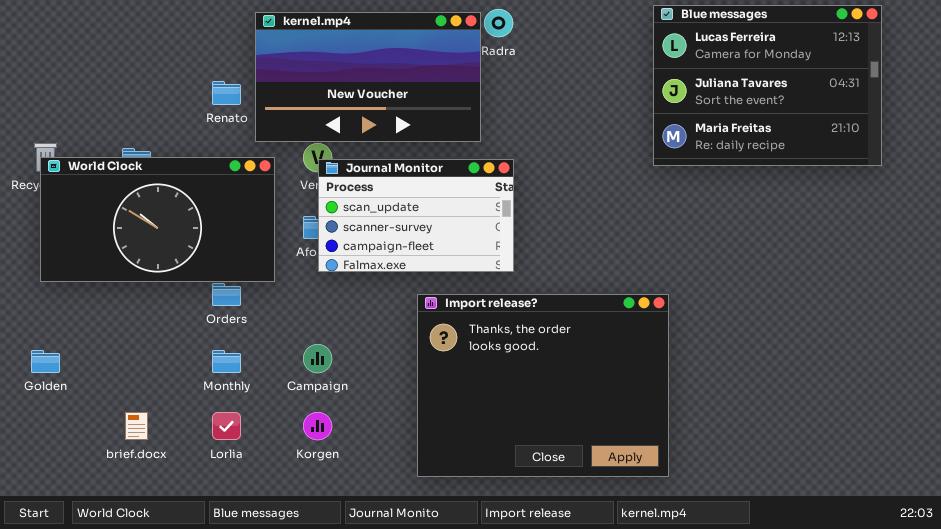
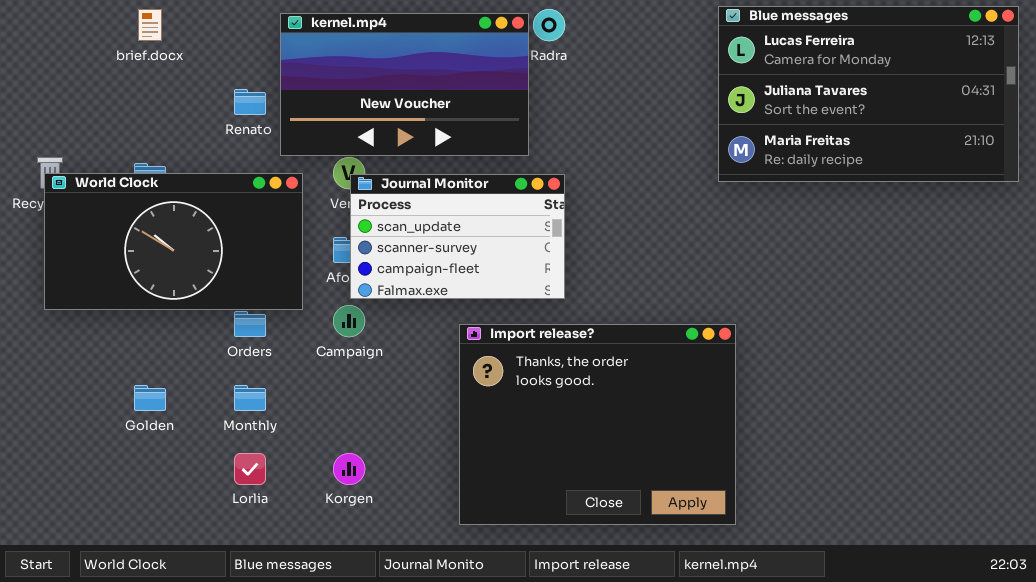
Blue messages: [653,5,882,166] -> [718,6,1019,182], resized
Campaign: [303,344,332,373] -> [333,305,365,337], moved
Golden: [31,350,60,373] -> [134,385,166,411], moved
brief.docx: [125,412,148,440] -> [138,9,162,41], moved

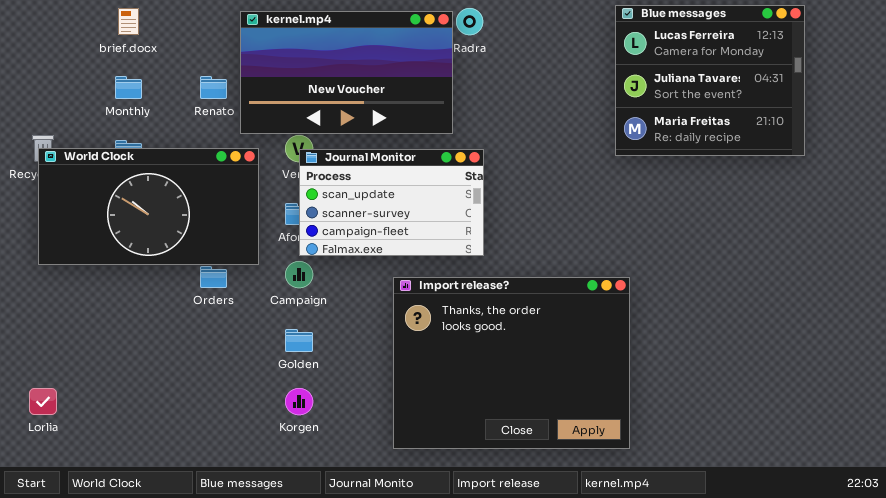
Blue messages: [718,6,1019,182] -> [615,5,805,156], resized
Golden: [134,385,166,411] -> [285,329,313,352], moved
Monthly: [234,385,266,411] -> [115,76,142,99], moved
Lorlia: [234,453,266,485] -> [29,388,57,415], moved

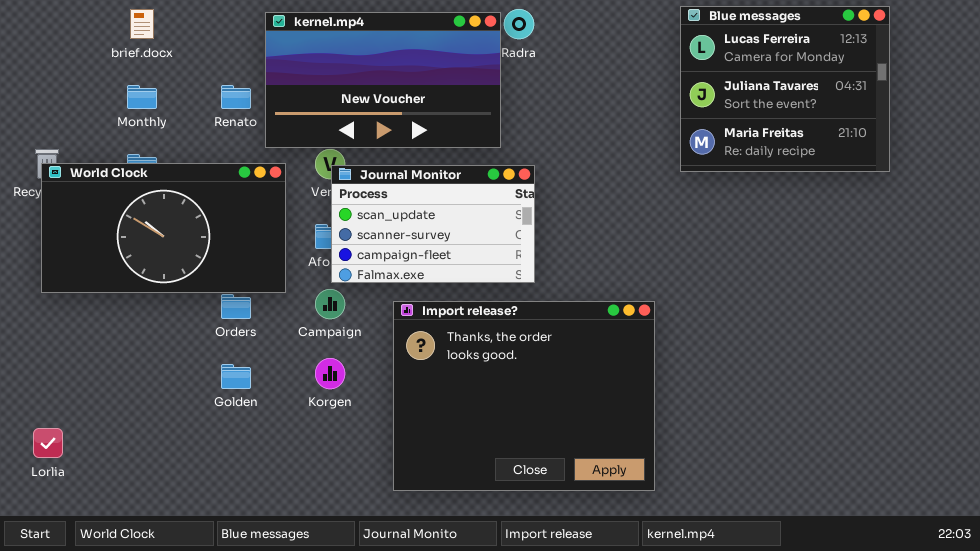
Import release?: [393,277,630,449] -> [393,301,655,491], moved
Golden: [285,329,313,352] -> [221,364,251,389], moved
Korgen: [285,388,313,415] -> [315,358,345,389], moved

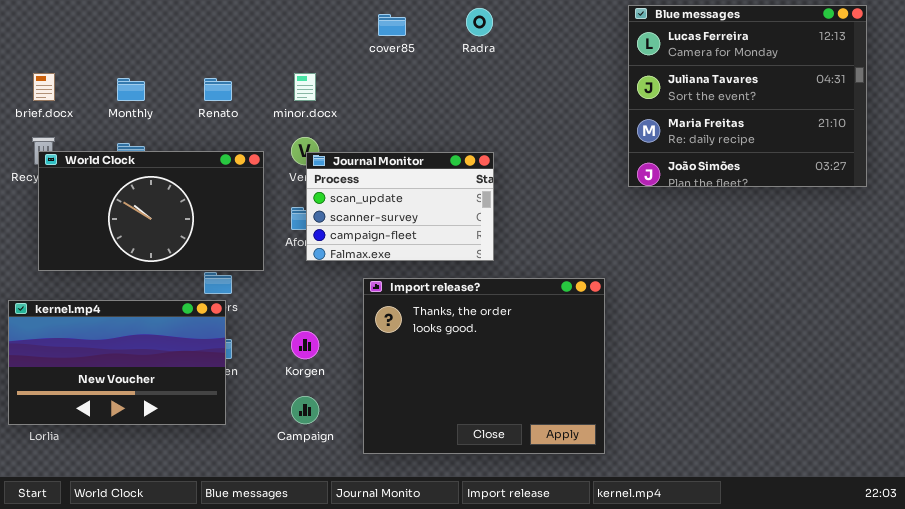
Blue messages: [680,6,890,172] -> [628,5,867,187], resized
brief.docx: [130,9,154,39] -> [33,73,55,101], moved
kernel.mp4: [265,12,501,148] -> [8,300,226,425], moved
Campaign: [315,289,345,319] -> [291,396,319,424], moved

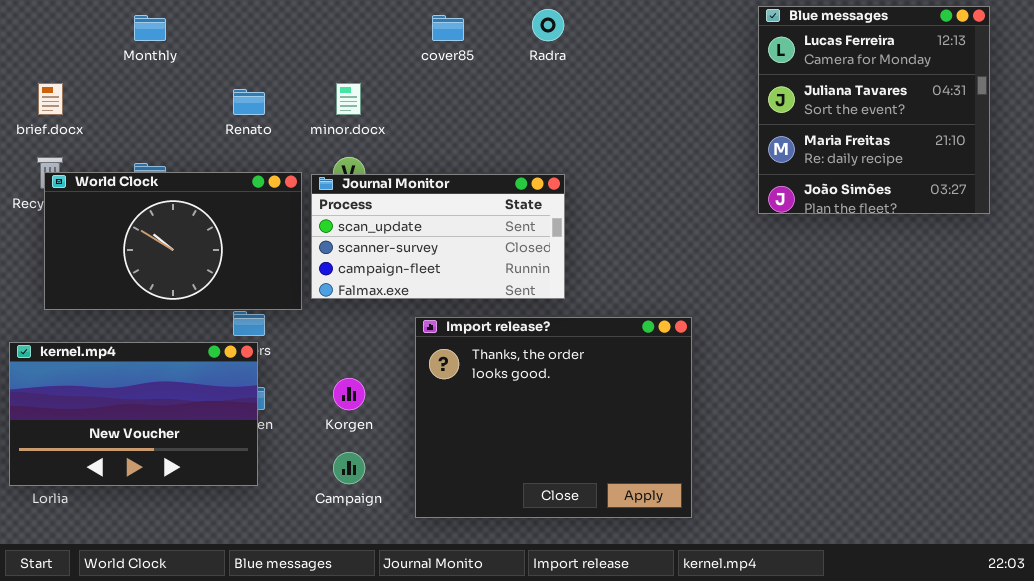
Blue messages: [628,5,867,187] -> [758,6,990,214], resized
Monthly: [117,78,145,101] -> [134,15,166,41], moved
Journal Monitor: [306,152,494,261] -> [311,174,565,299], resized

